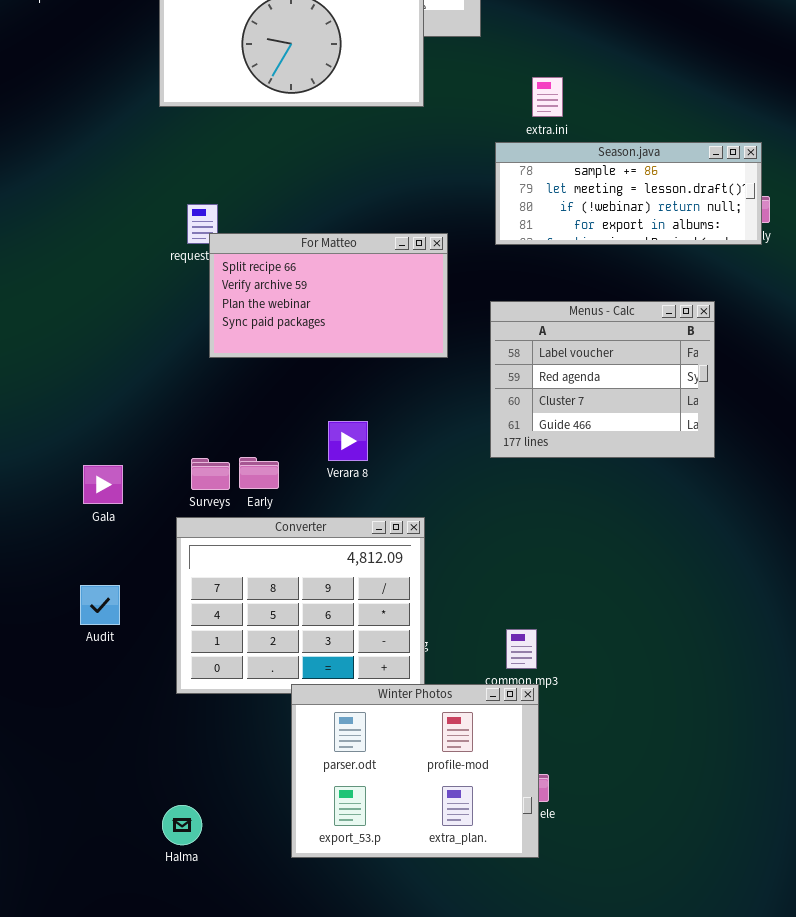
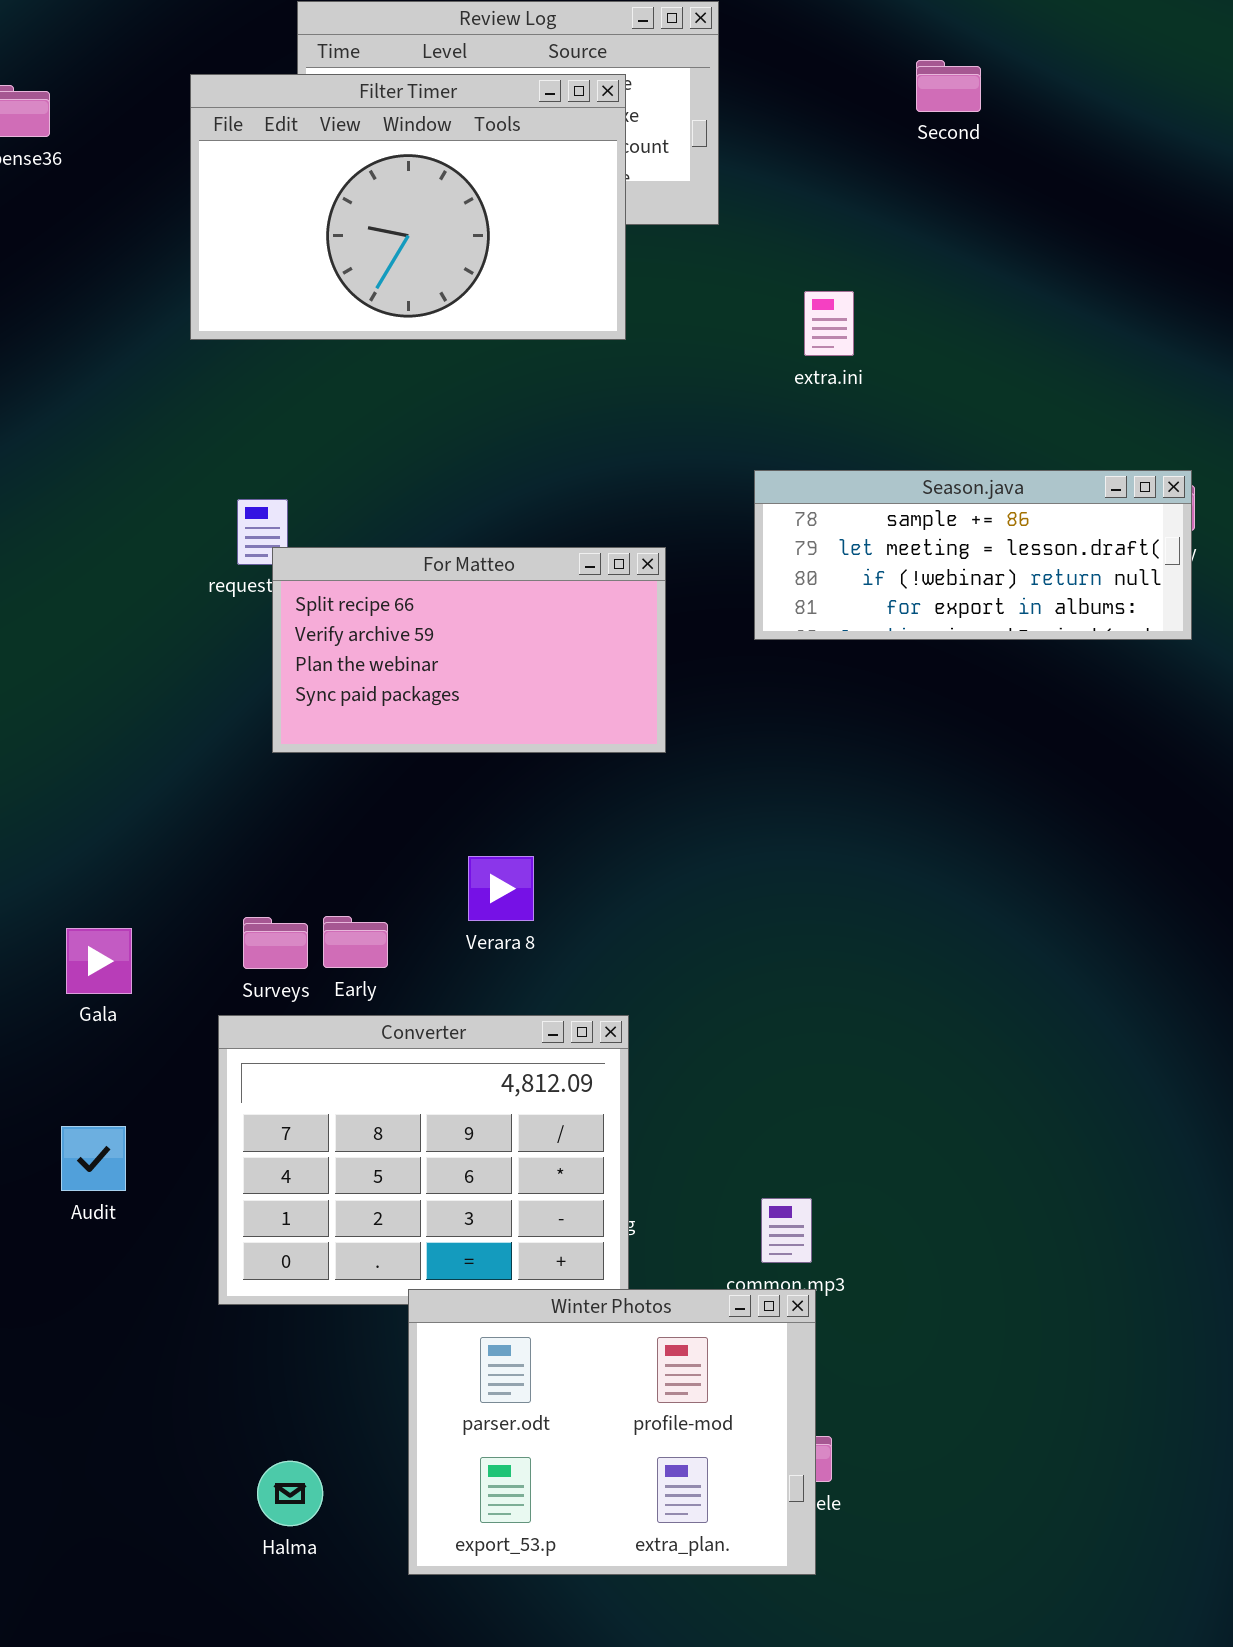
Season.java: [495,142,762,245] -> [754,470,1192,640], moved
Menus - Calc: [490,301,715,458] -> none, closed
Halma: [162,805,202,845] -> [257,1461,323,1526], moved

